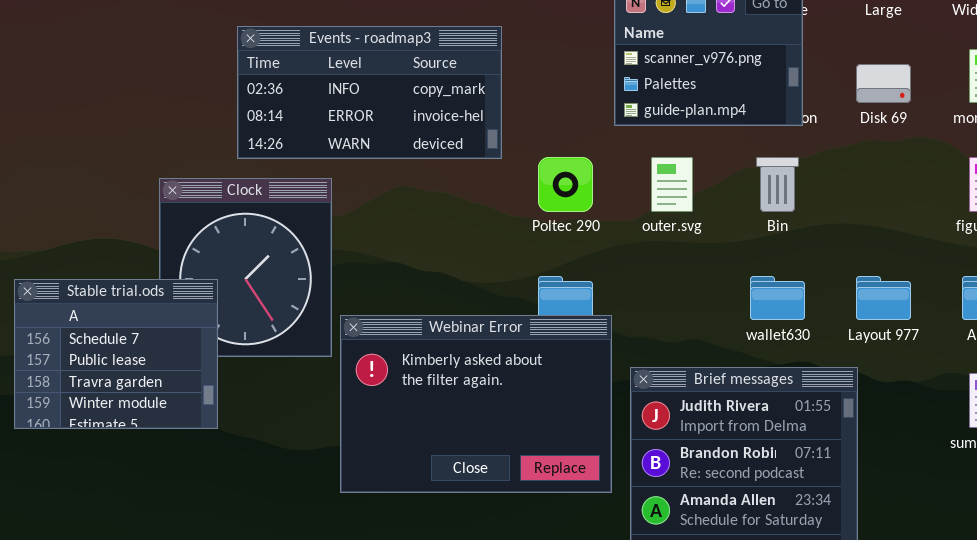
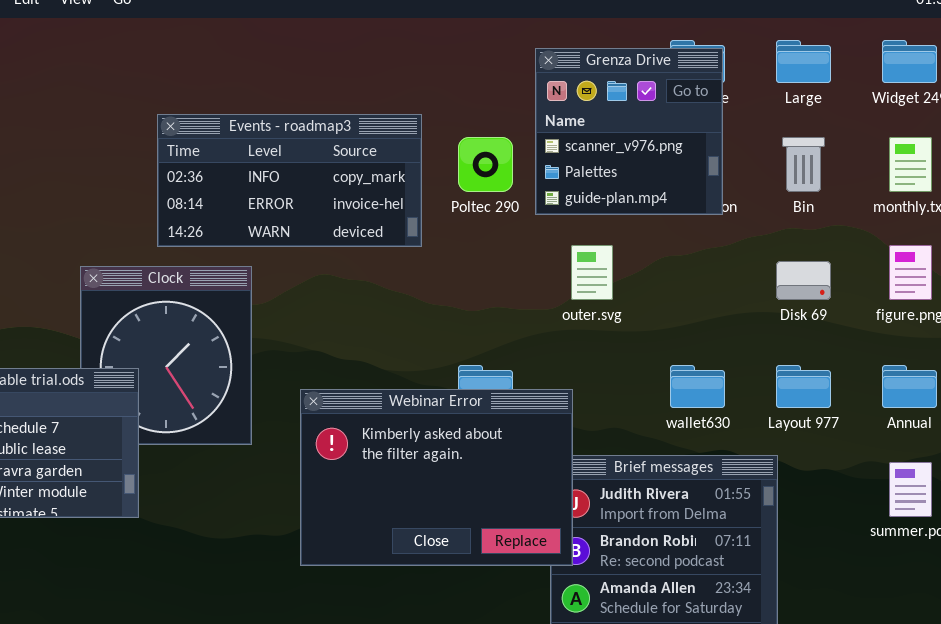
Disk 69: [856,64,911,103] -> [776,261,831,300], moved
Poltec 290: [538,157,593,212] -> [458,137,513,192], moved
Bin: [756,157,799,212] -> [782,137,825,192], moved
Webinar Error: [340,315,612,493] -> [300,389,573,566], moved

